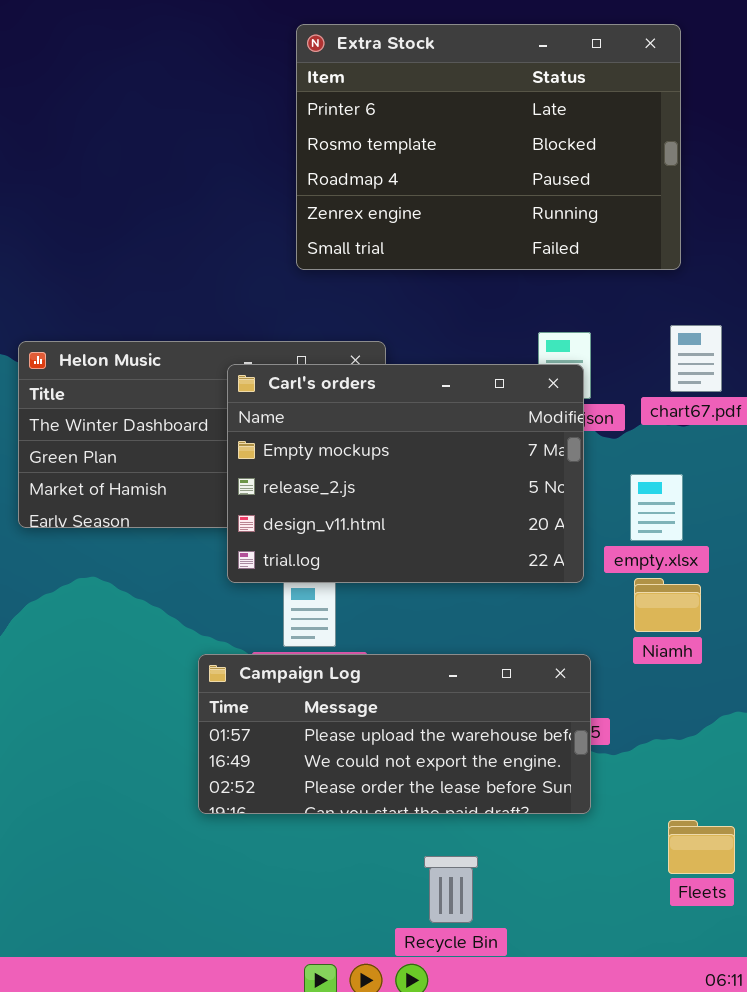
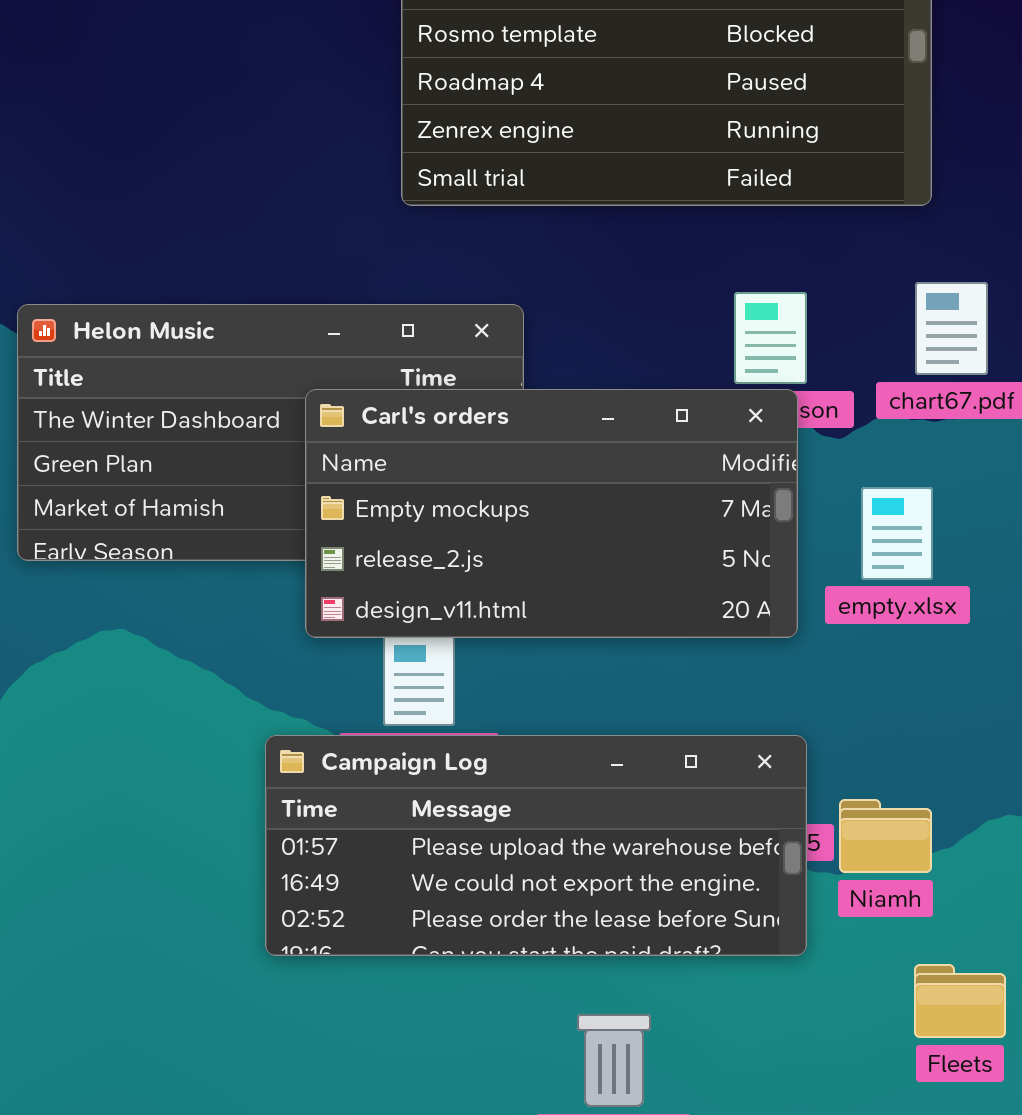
Carl's orders: [227,364,584,583] -> [305,389,798,638], resized
Niamh: [634,578,701,632] -> [839,799,932,873], moved

